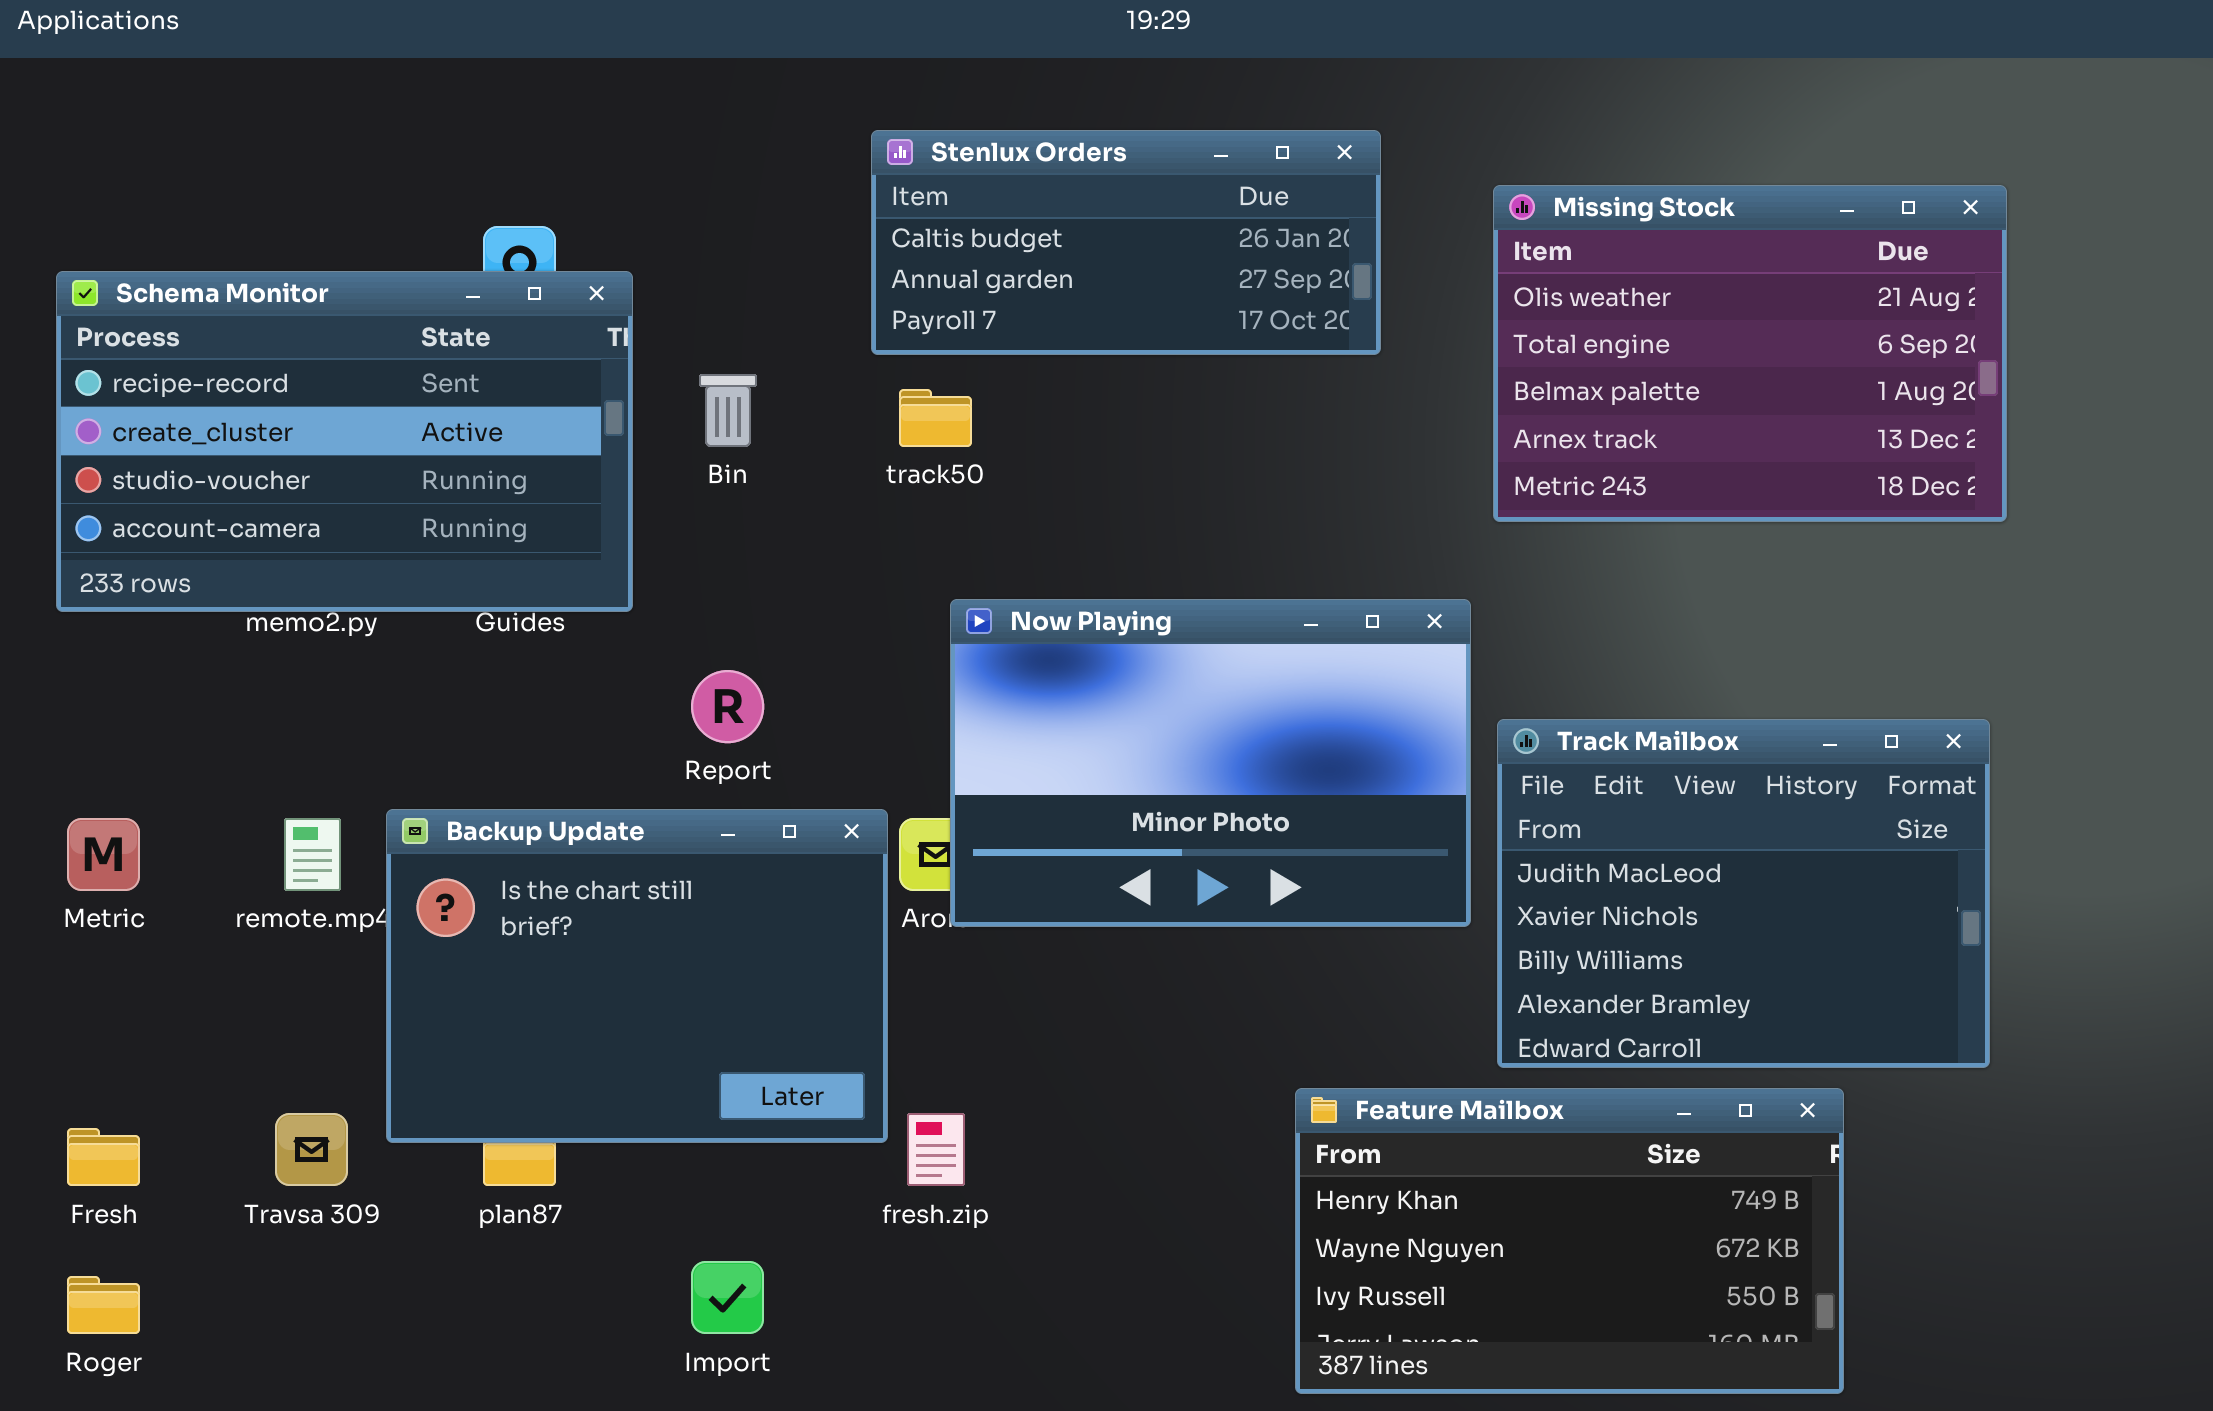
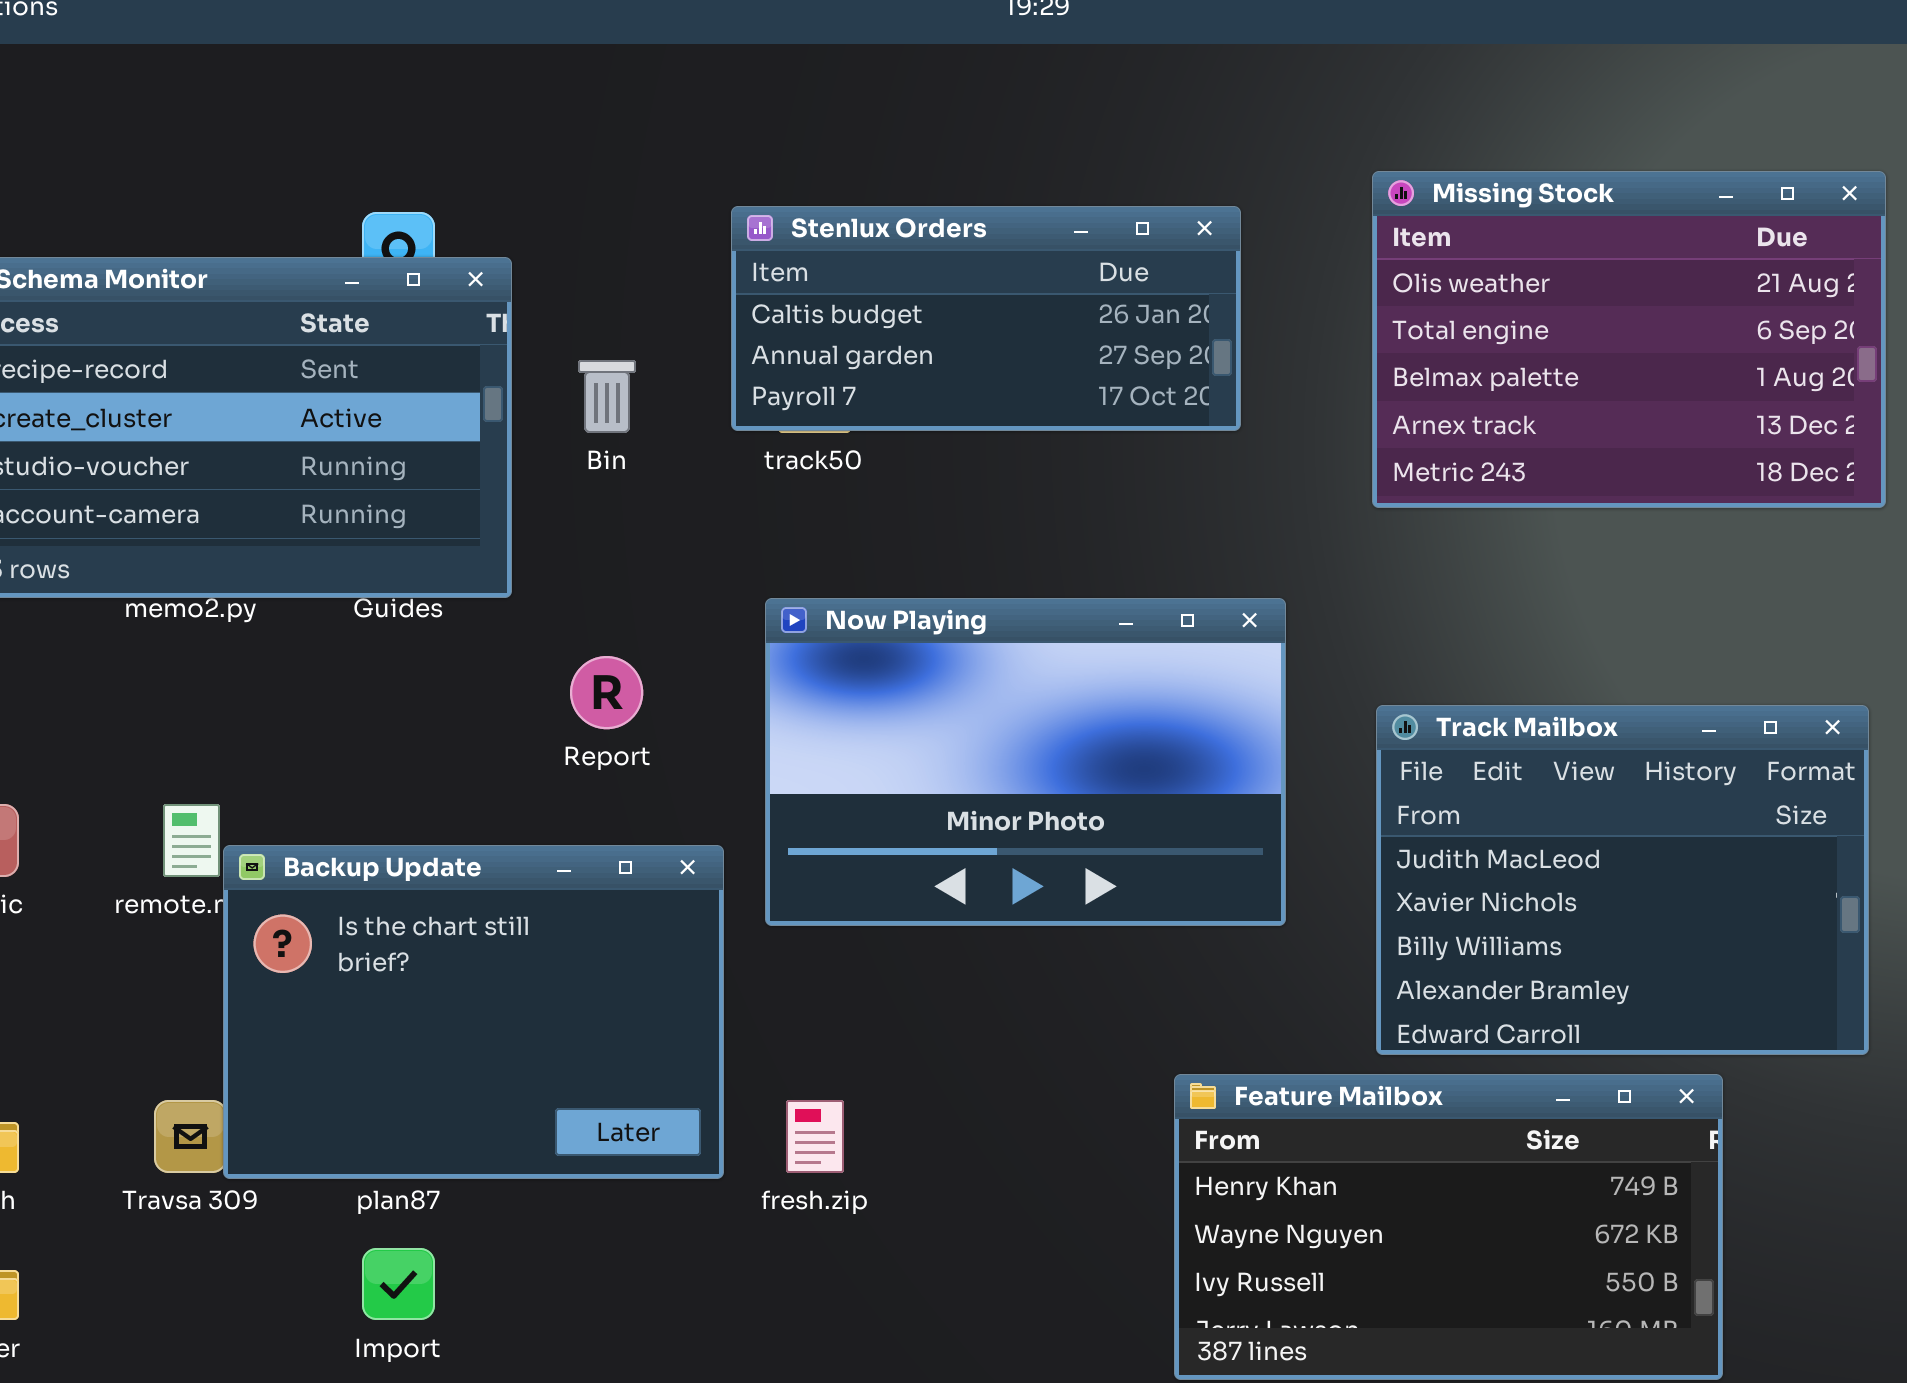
Stenlux Orders: [871,130,1381,355] -> [731,206,1241,431], moved
Now Playing: [950,599,1471,927] -> [765,598,1286,926], moved
Backup Update: [386,809,888,1143] -> [223,845,724,1179], moved
Import: [691,1261,764,1334] -> [362,1248,435,1320], moved

